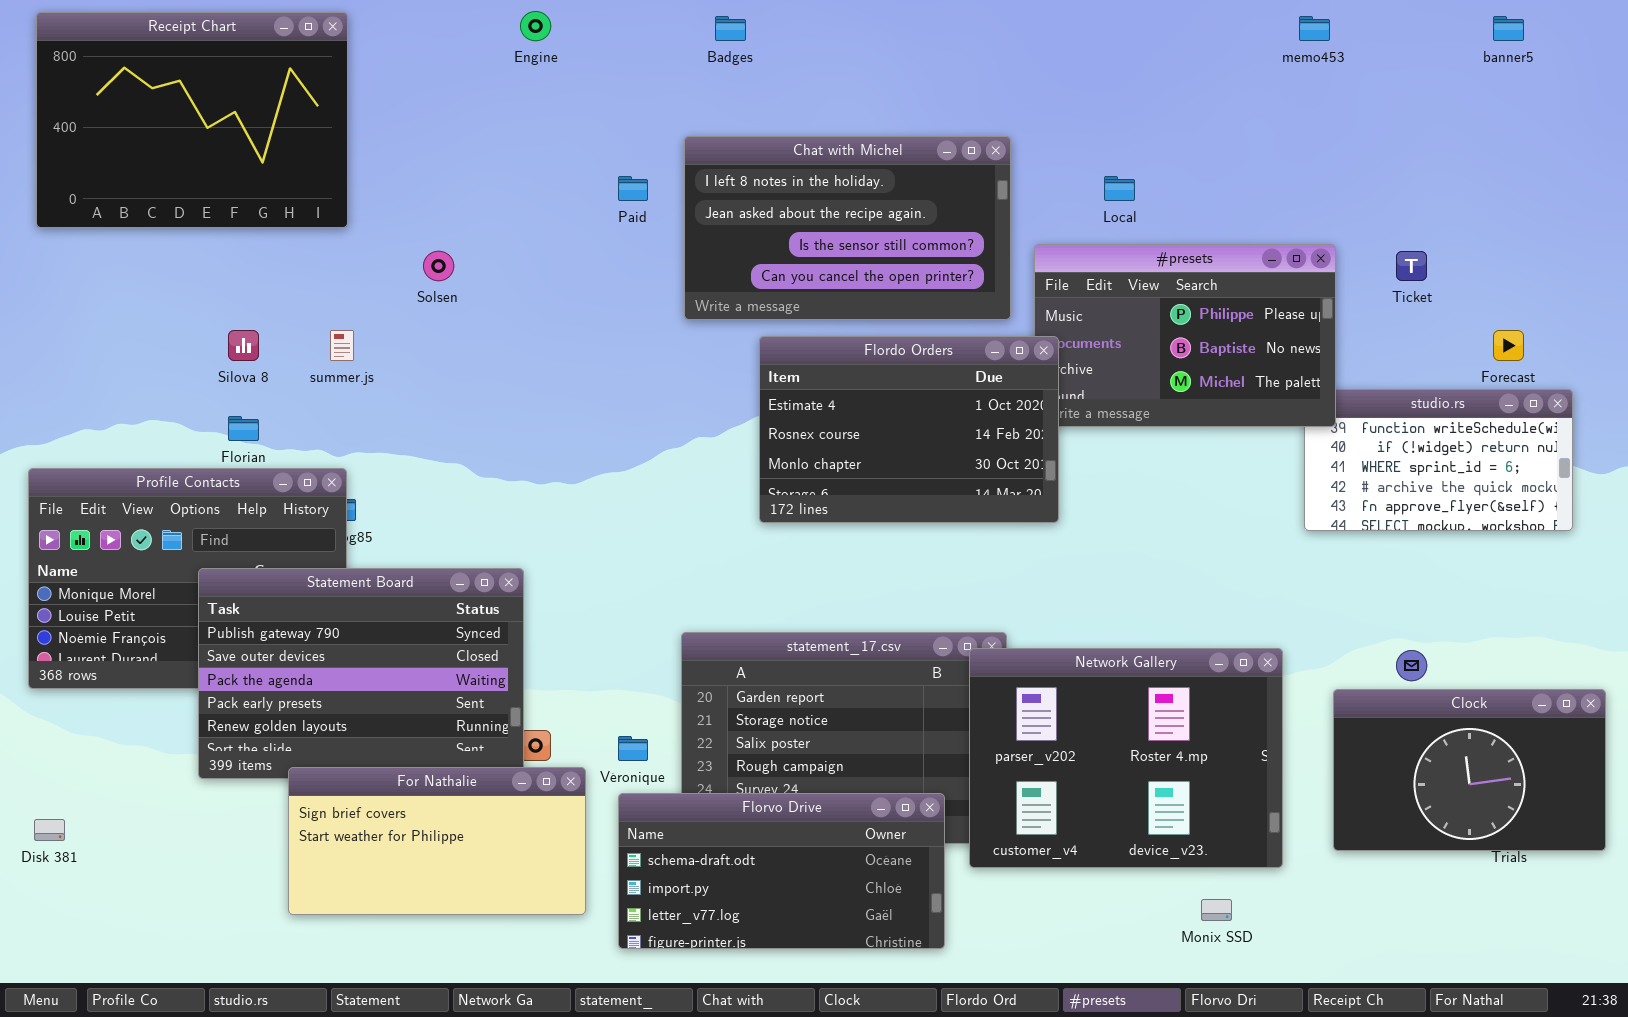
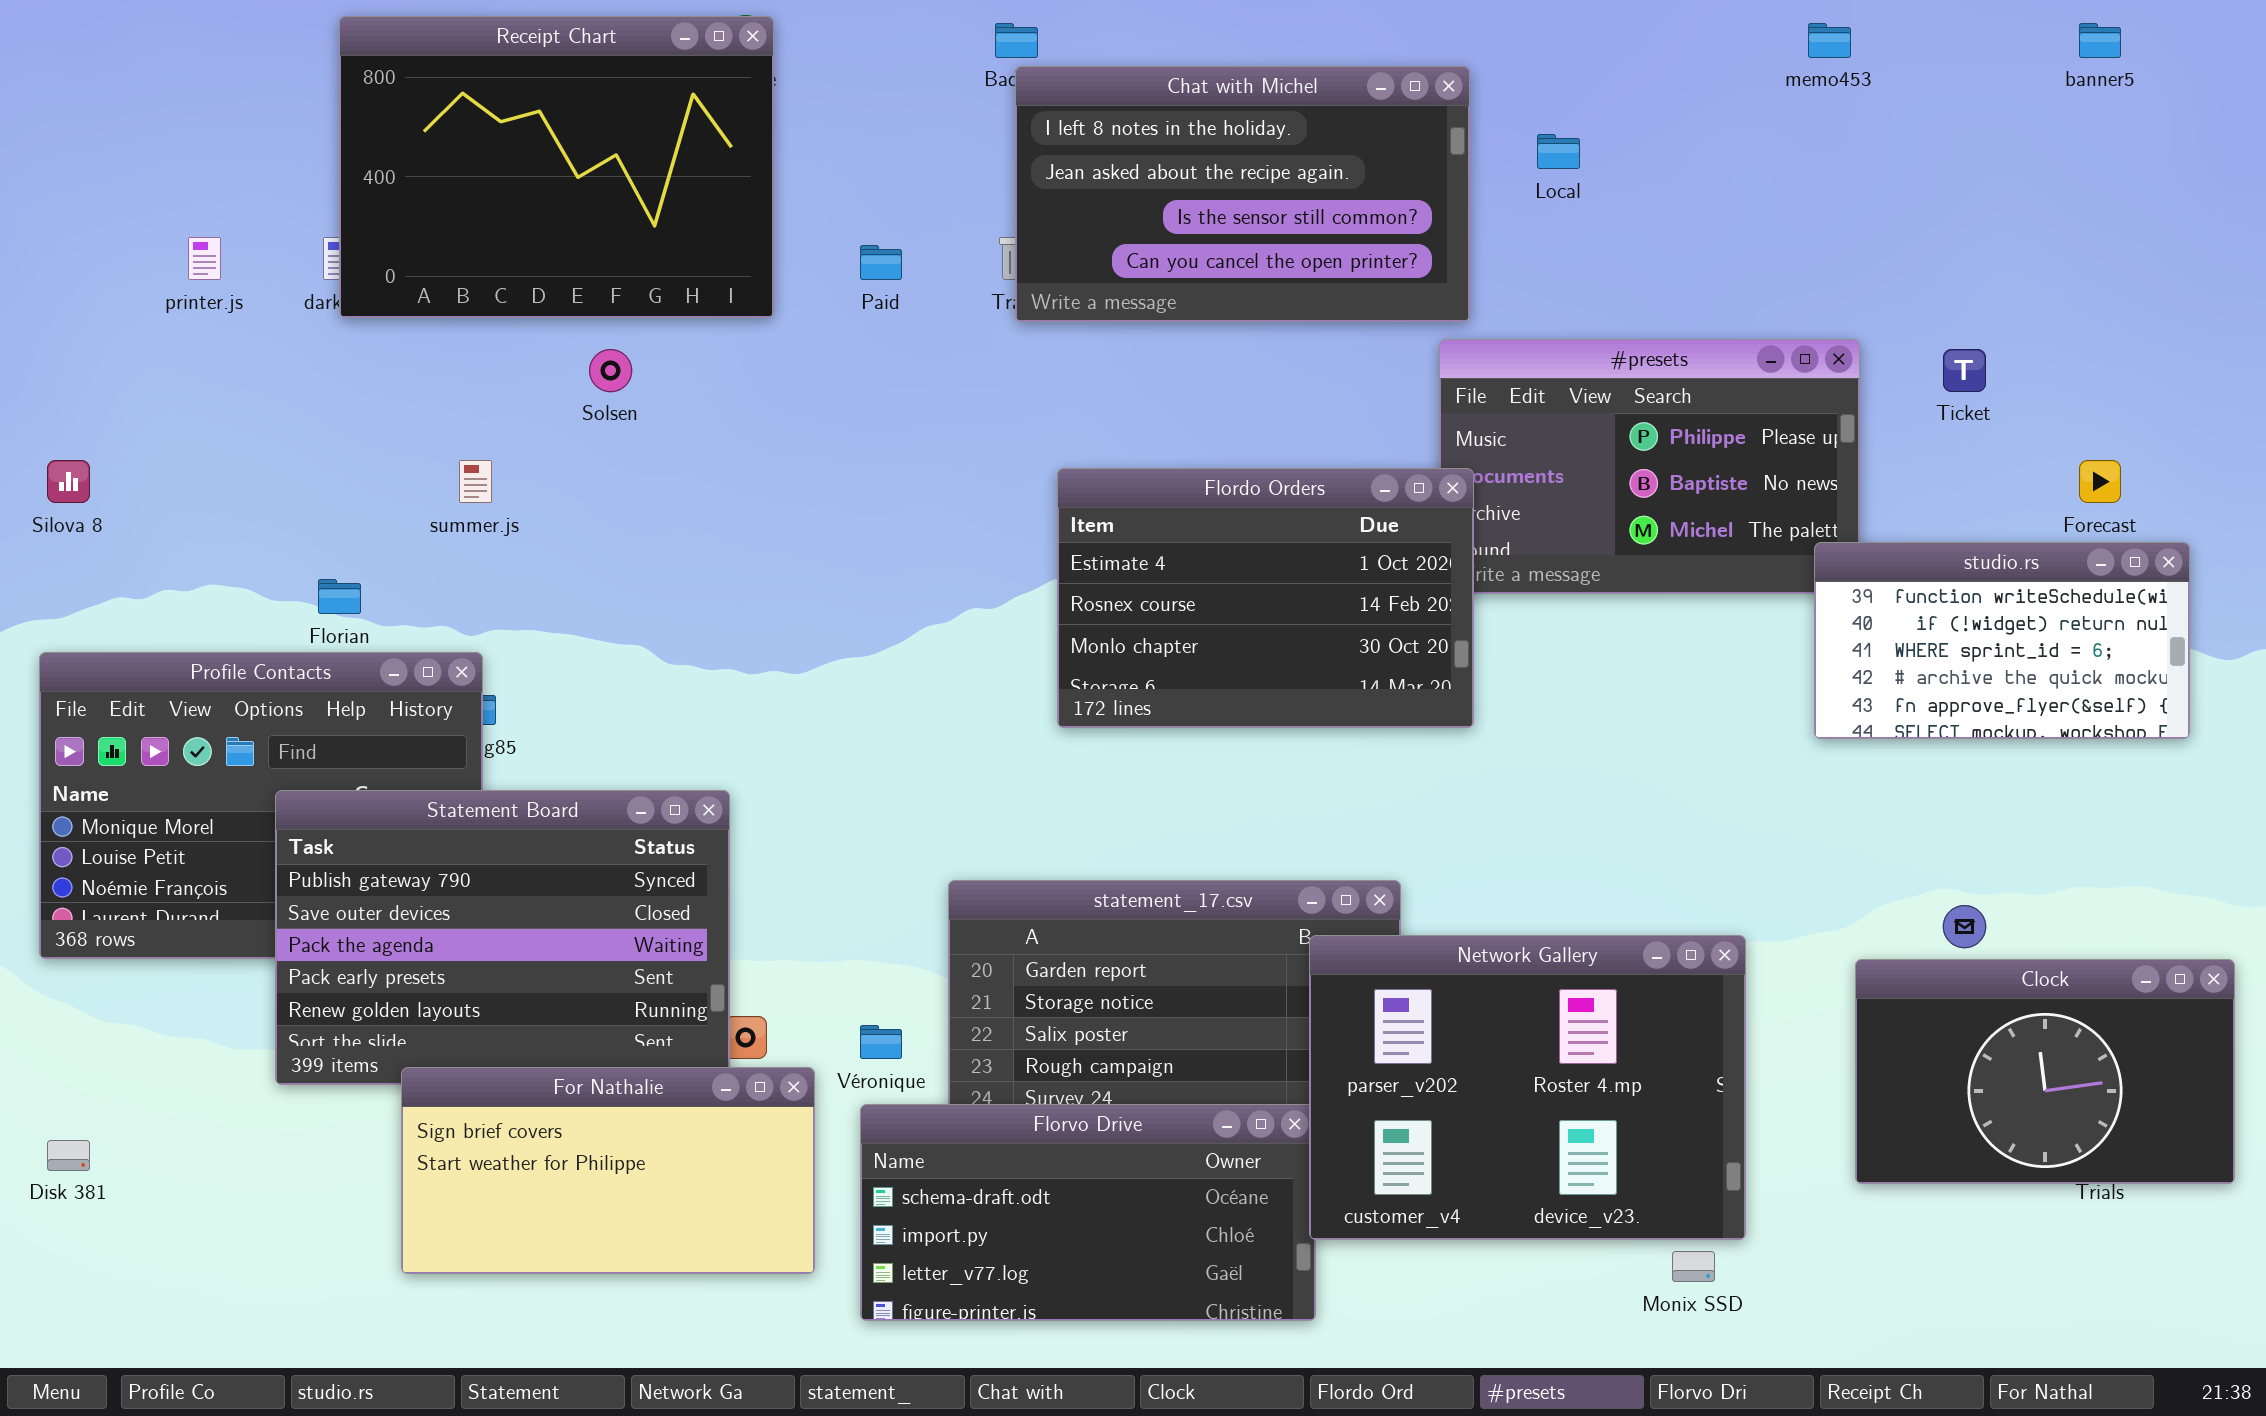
Receipt Chart: [36,12,348,228] -> [339,16,774,318], moved
Chat with Michel: [684,136,1011,320] -> [1015,66,1470,322], moved
Local: [1104,176,1135,201] -> [1537,134,1580,169], moved
Silova 8: [228,330,259,361] -> [47,460,90,503], moved
studio.rs: [1304,389,1573,531] -> [1814,542,2190,739], raised
Network Gallery: [969,648,1283,868] -> [1309,935,1746,1240], moved

